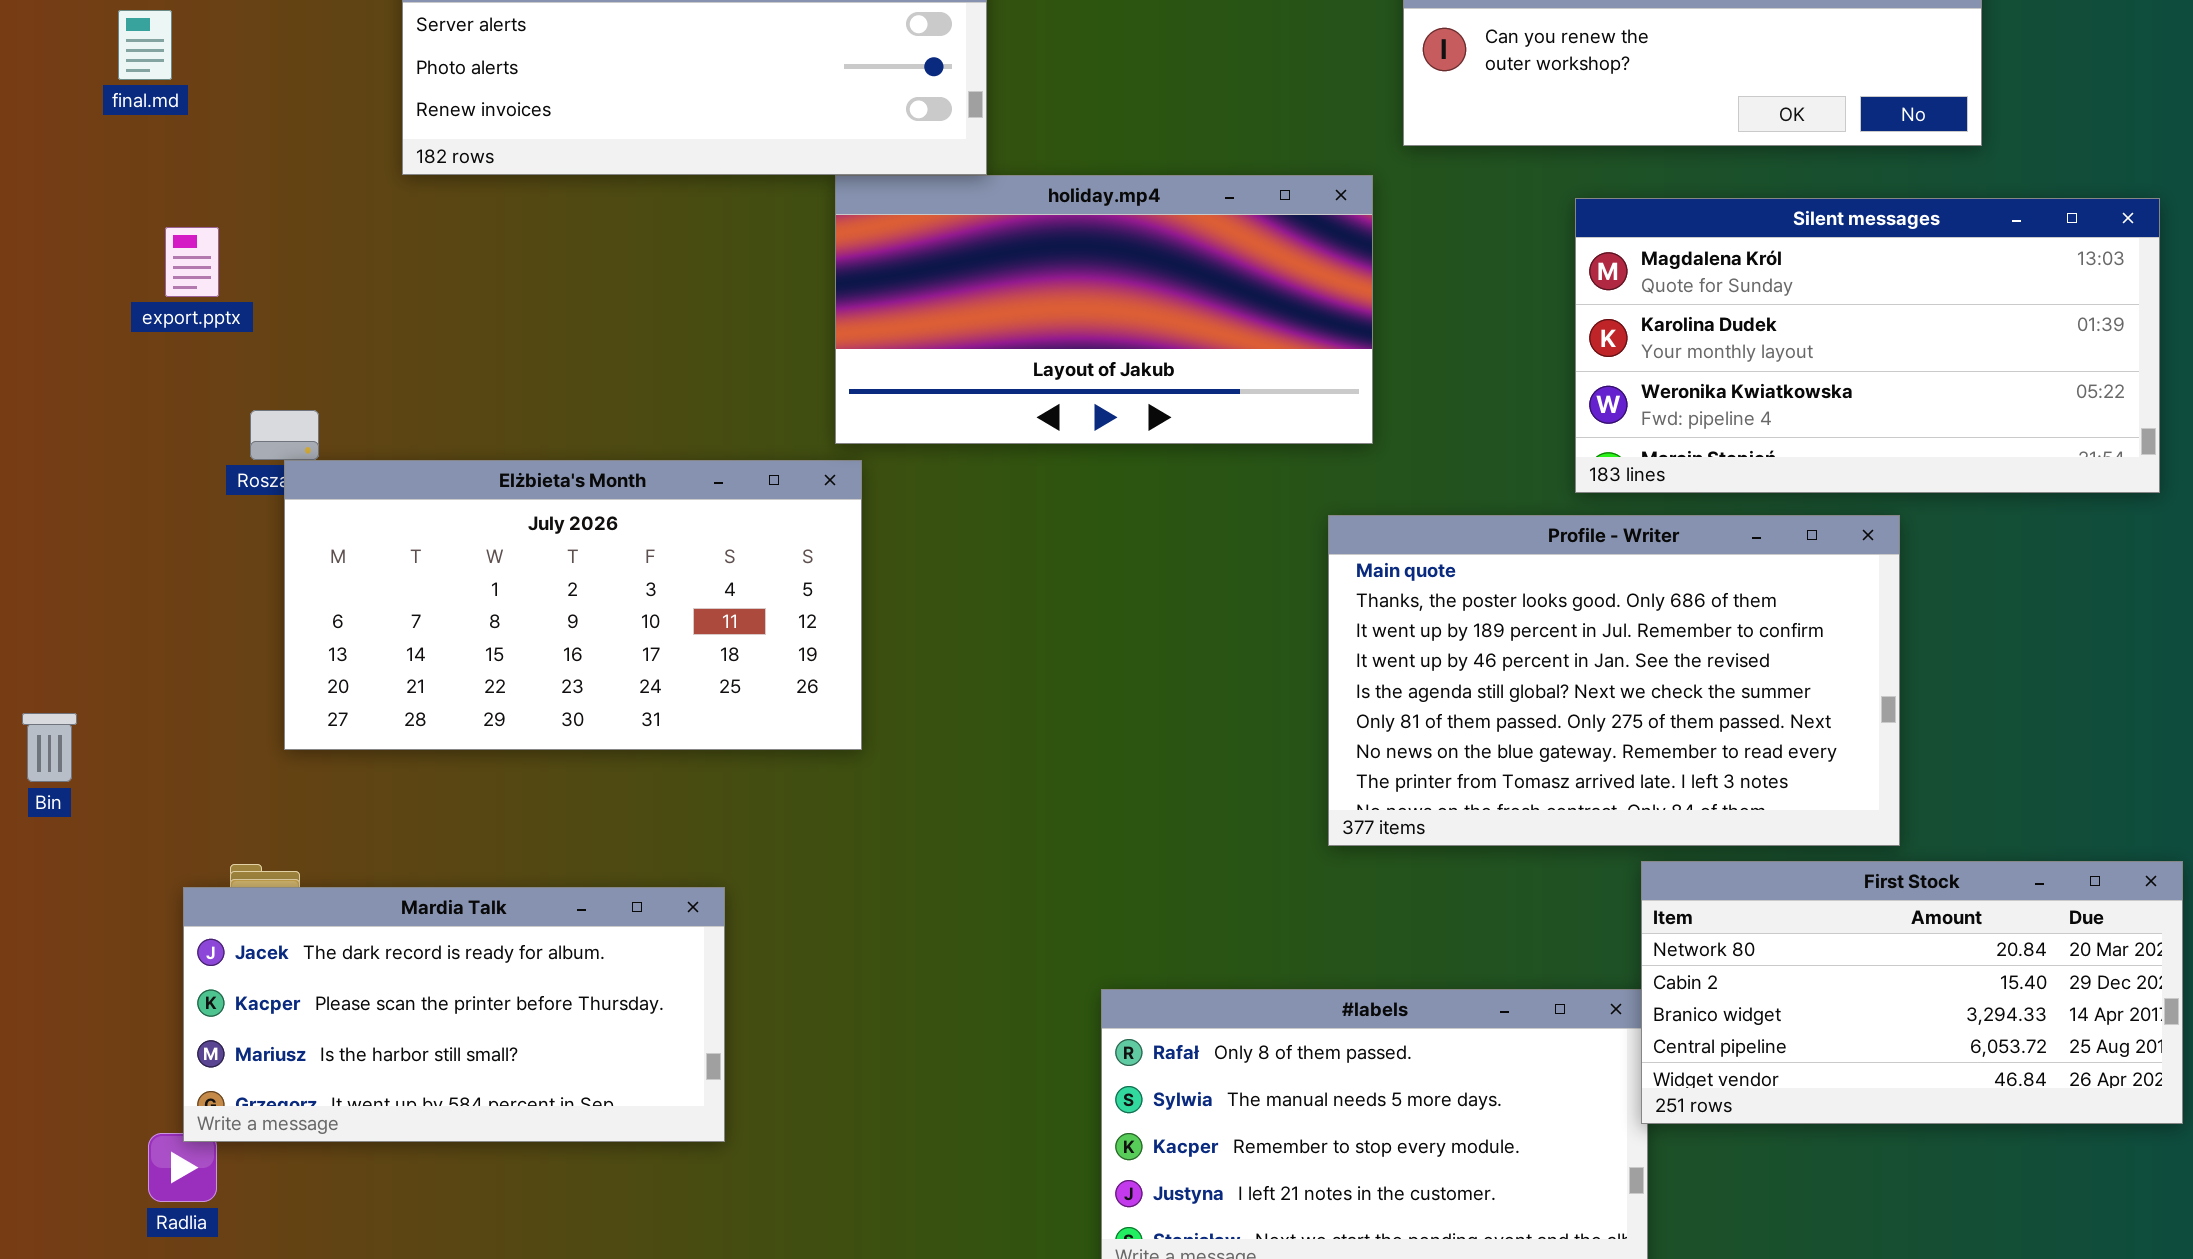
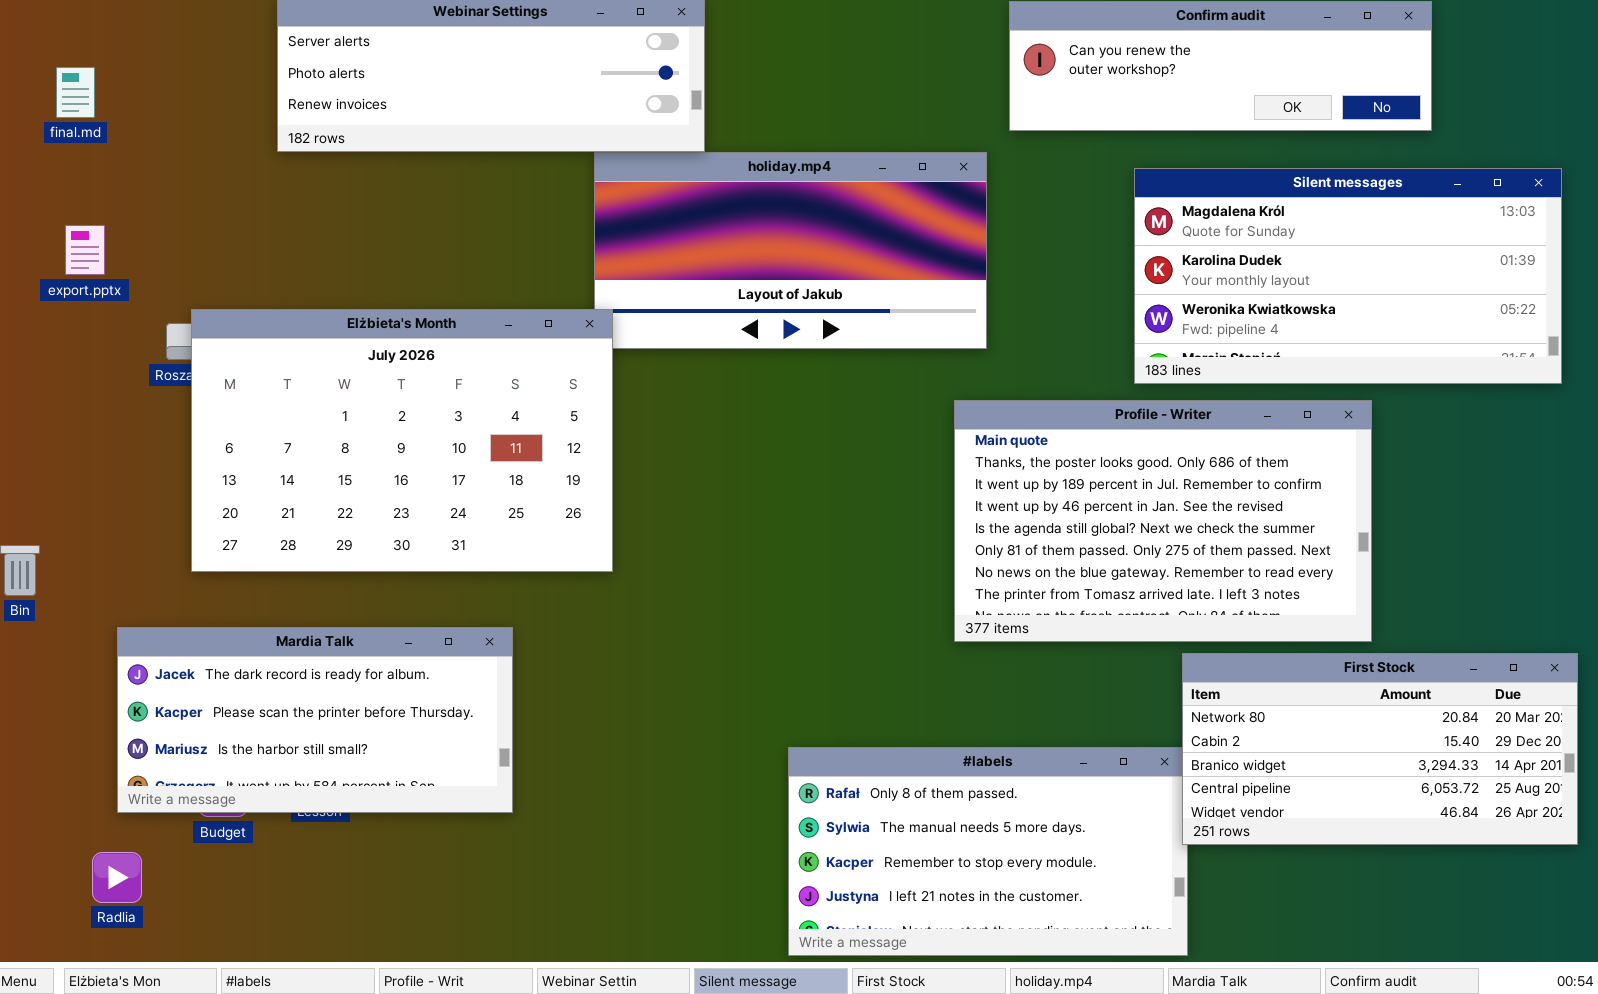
final.md: [118,10,172,80] -> [56,67,95,118], moved
export.pptx: [165,227,219,297] -> [65,225,105,275], moved
Elżbieta's Month: [284,460,862,750] -> [191,309,613,572], resized
Mardia Talk: [183,887,725,1142] -> [117,627,513,813], moved

